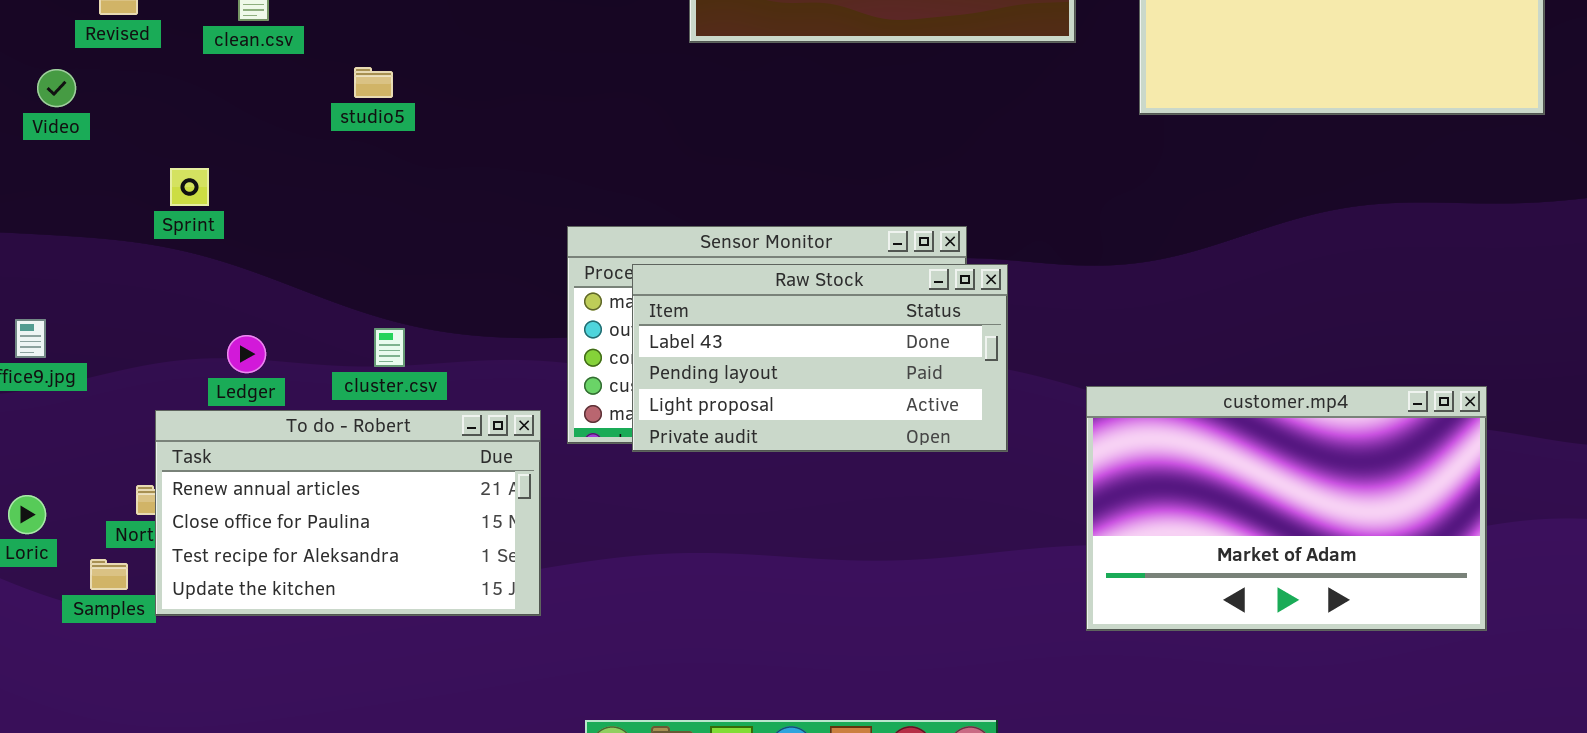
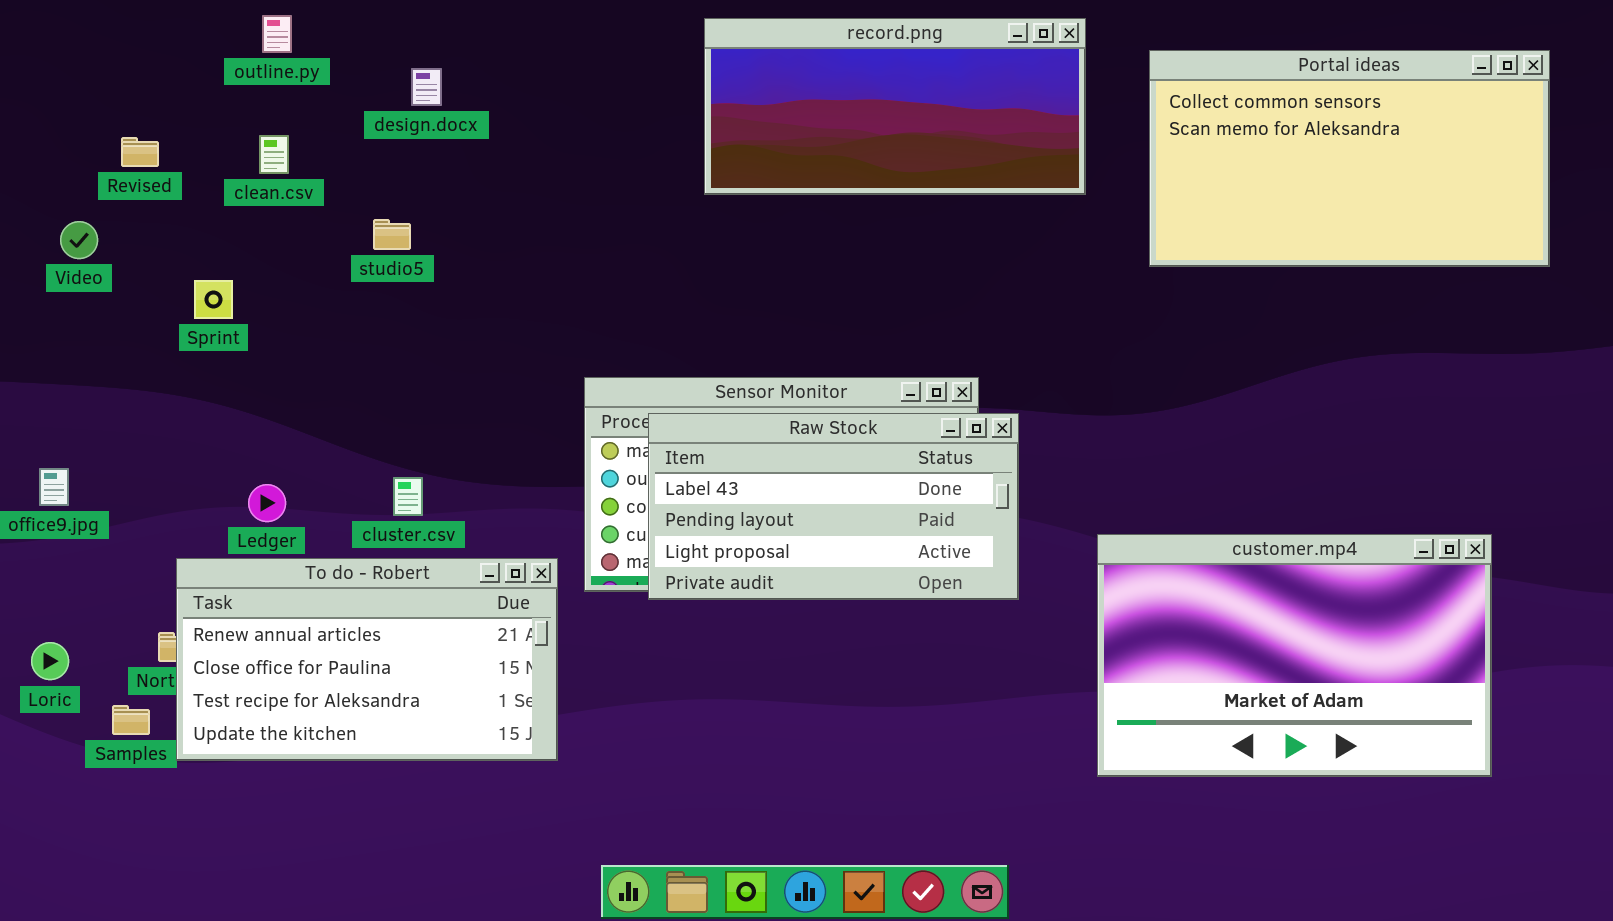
Sprint: [170,168,209,206] -> [194,280,233,319], moved

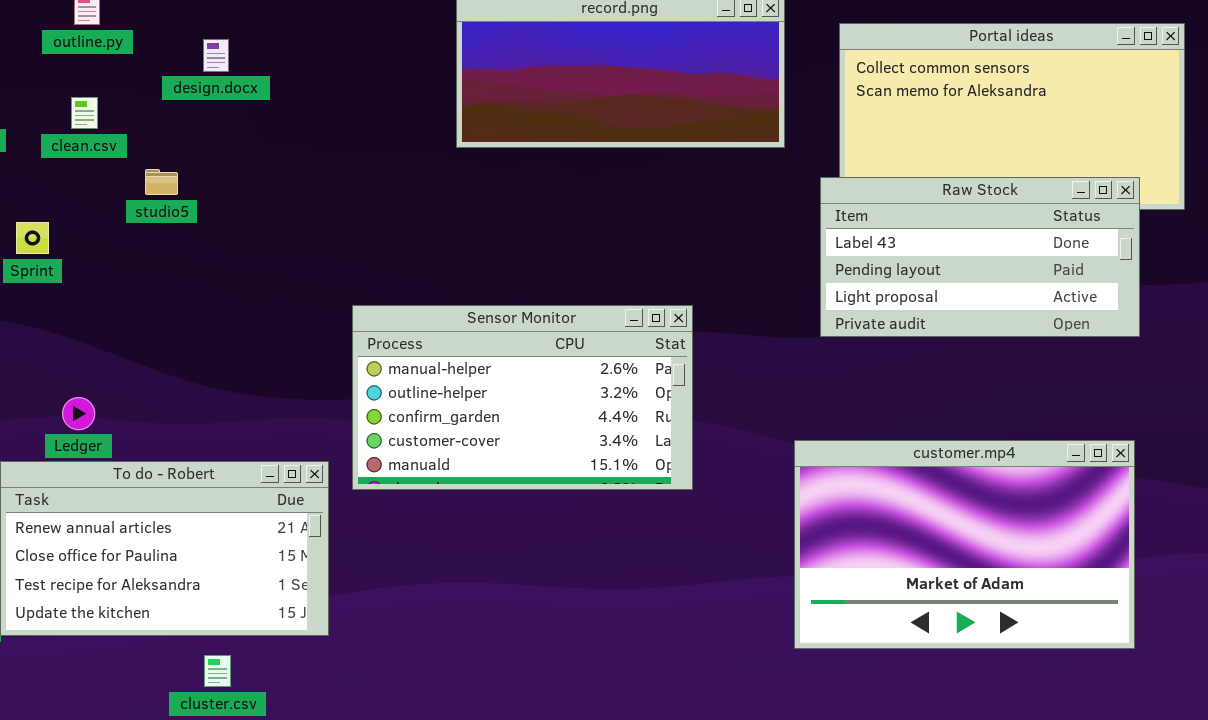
studio5: [373,219,411,250] -> [145,169,178,195], moved
Raw Stock: [648,413,1019,600] -> [820,177,1140,337], moved
cluster.csv: [393,477,423,516] -> [204,655,231,687], moved

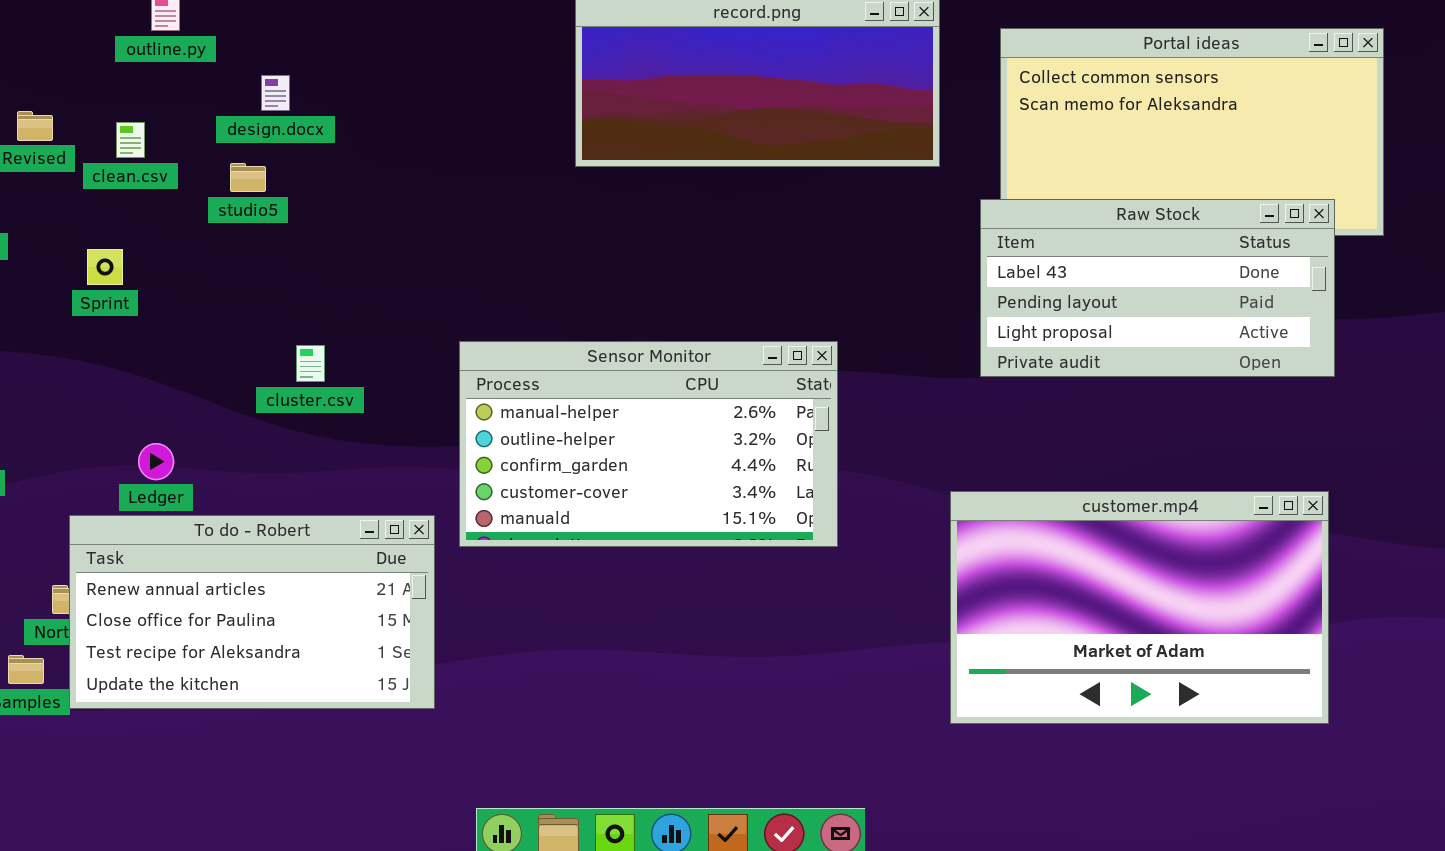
design.docx: [203,39,229,72] -> [261,75,290,111], moved
clean.csv: [71,97,98,129] -> [116,122,145,158], moved
studio5: [145,169,178,195] -> [230,163,266,192], moved
cluster.csv: [204,655,231,687] -> [296,345,325,382], moved

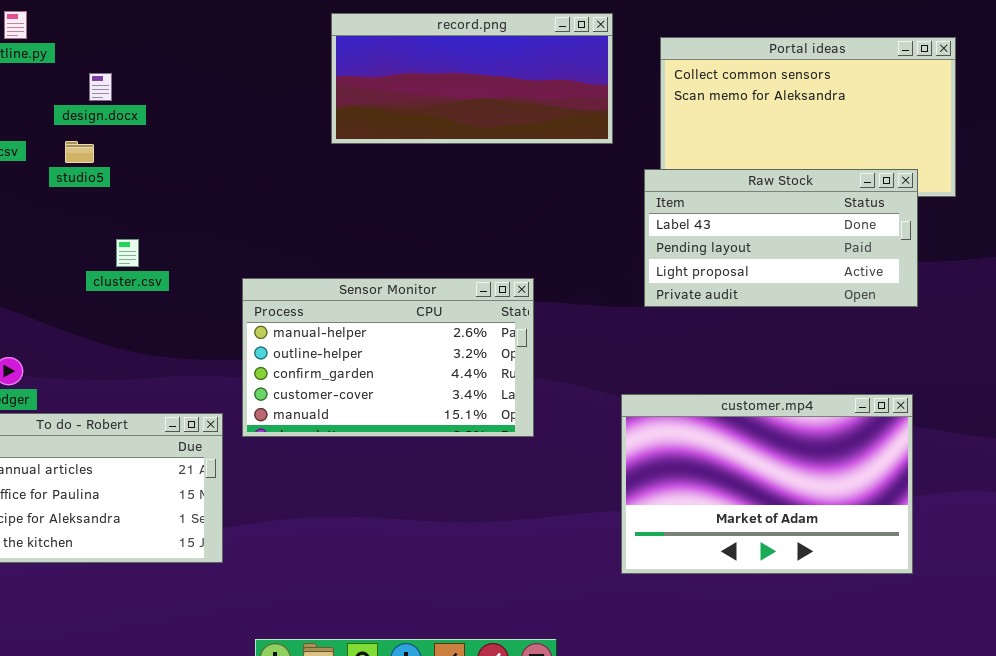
cluster.csv: [296,345,325,382] -> [116,239,139,267], moved

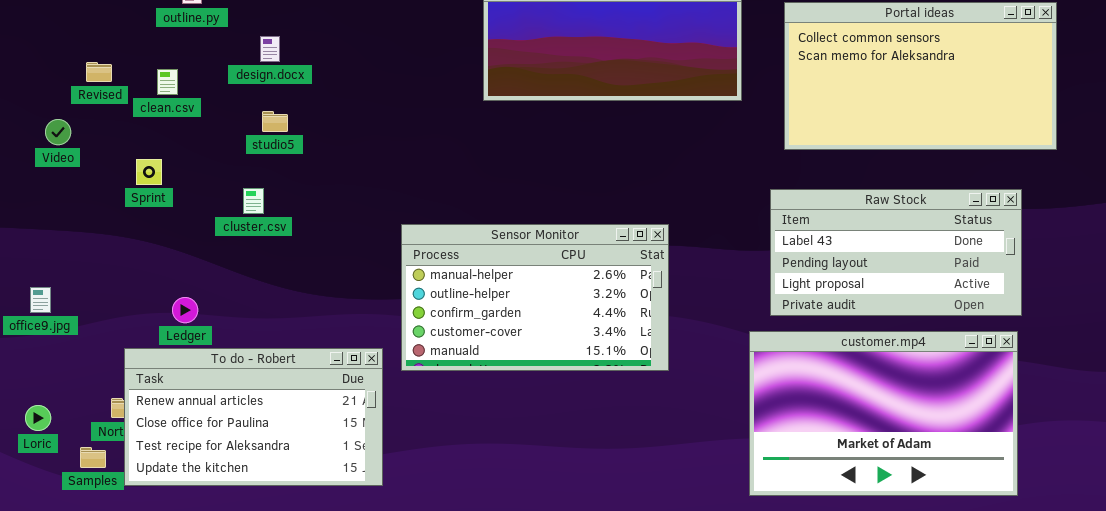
studio5: [65,141,94,163] -> [262,111,288,132], moved
Raw Stock: [644,169,918,307] -> [770,189,1022,316], moved
cluster.csv: [116,239,139,267] -> [243,188,264,214], moved

